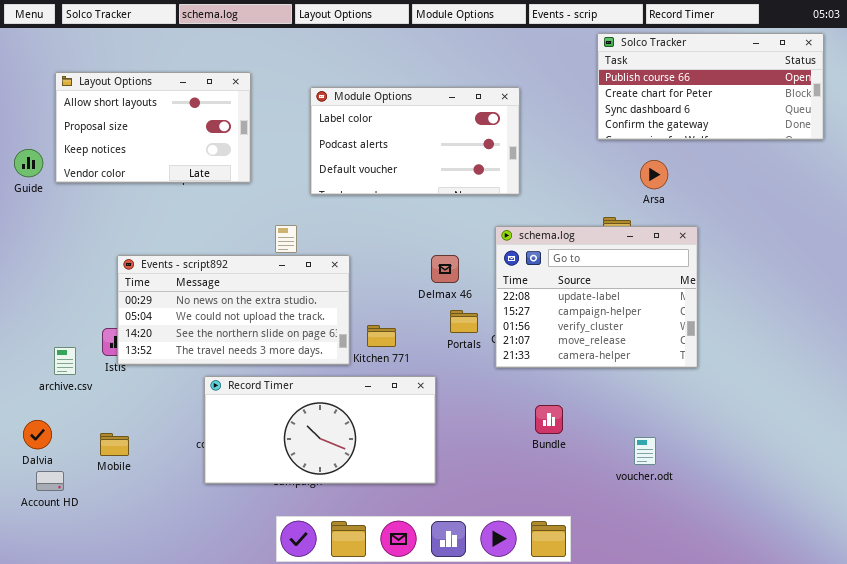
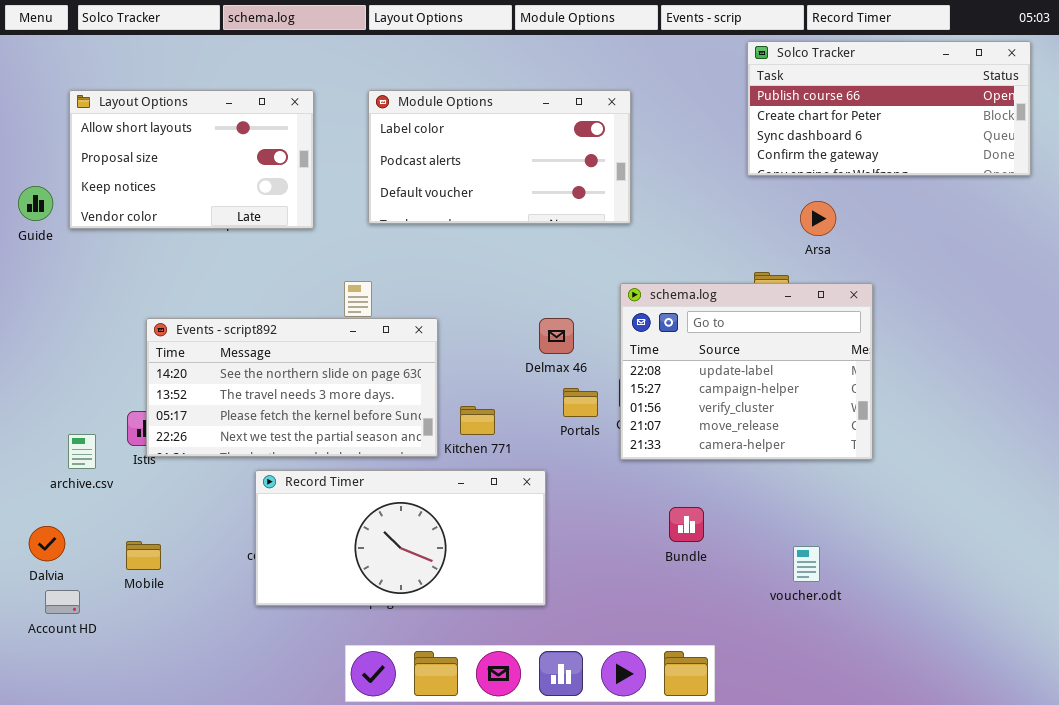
Module Options: [310,87,520,195] -> [368,90,631,224], moved
Events - script892: [117,255,350,365] -> [146,318,438,457], scrolled down 2 rows

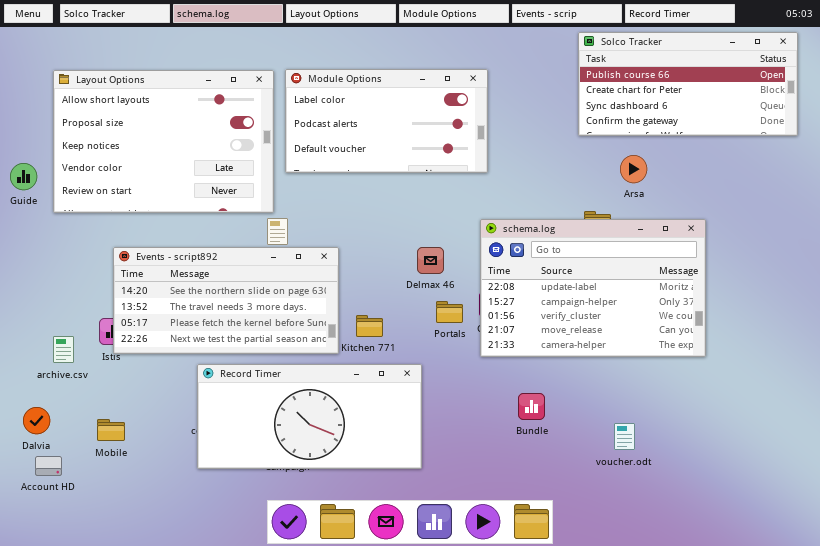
Layout Options: [69,90,314,229] -> [53,70,274,213], resized
Guide: [18,186,53,221] -> [10,163,37,190], moved
schema.log: [620,283,873,460] -> [480,219,706,357], resized

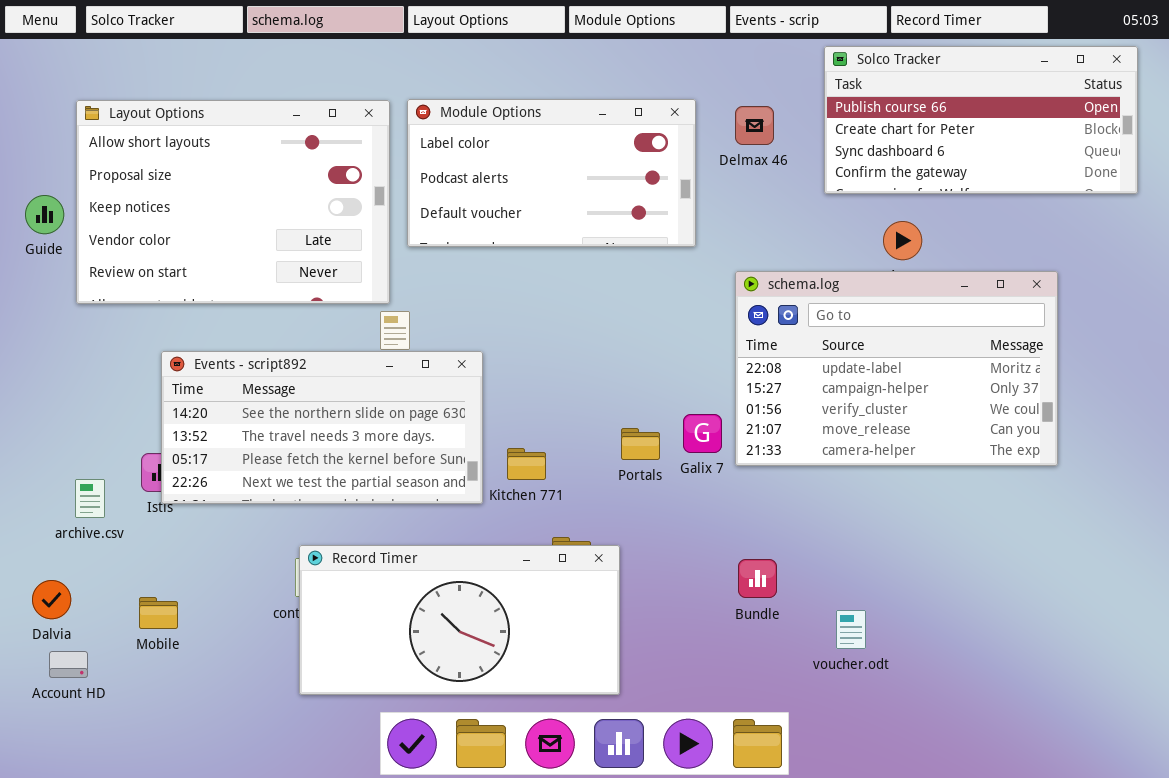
Guide: [10,163,37,190] -> [25,195,64,234], moved
schema.log: [480,219,706,357] -> [735,271,1058,466], moved
Delmax 46: [417,247,444,274] -> [735,106,774,145], moved
Record Timer: [197,364,422,469] -> [299,545,620,695], moved
voucher.odt: [614,423,635,450] -> [836,610,866,649], moved

